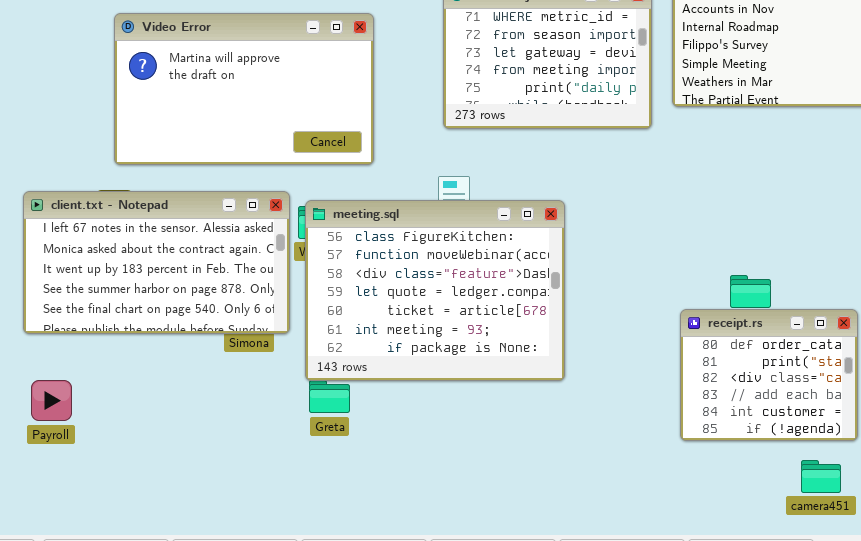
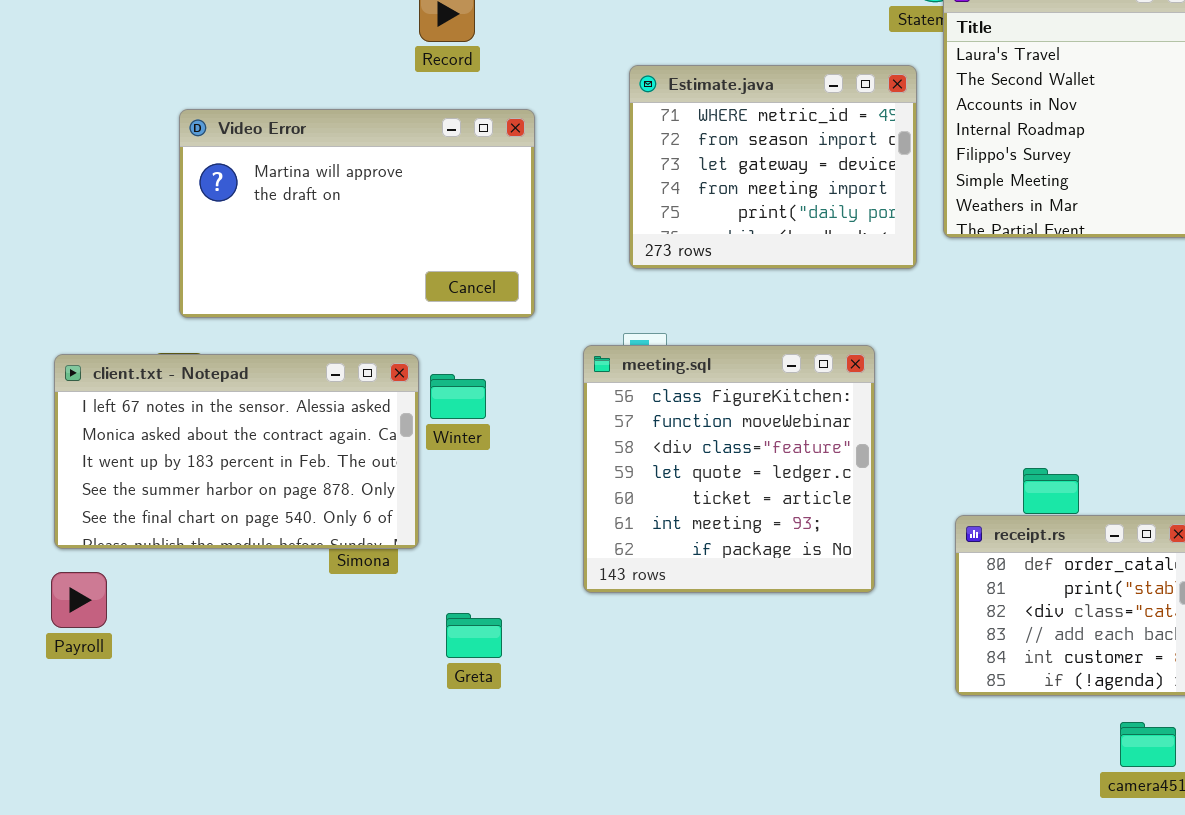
meeting.sql: [305,200,565,381] -> [583,345,875,593], moved, resized
Payroll: [31,380,72,421] -> [51,572,107,628], moved

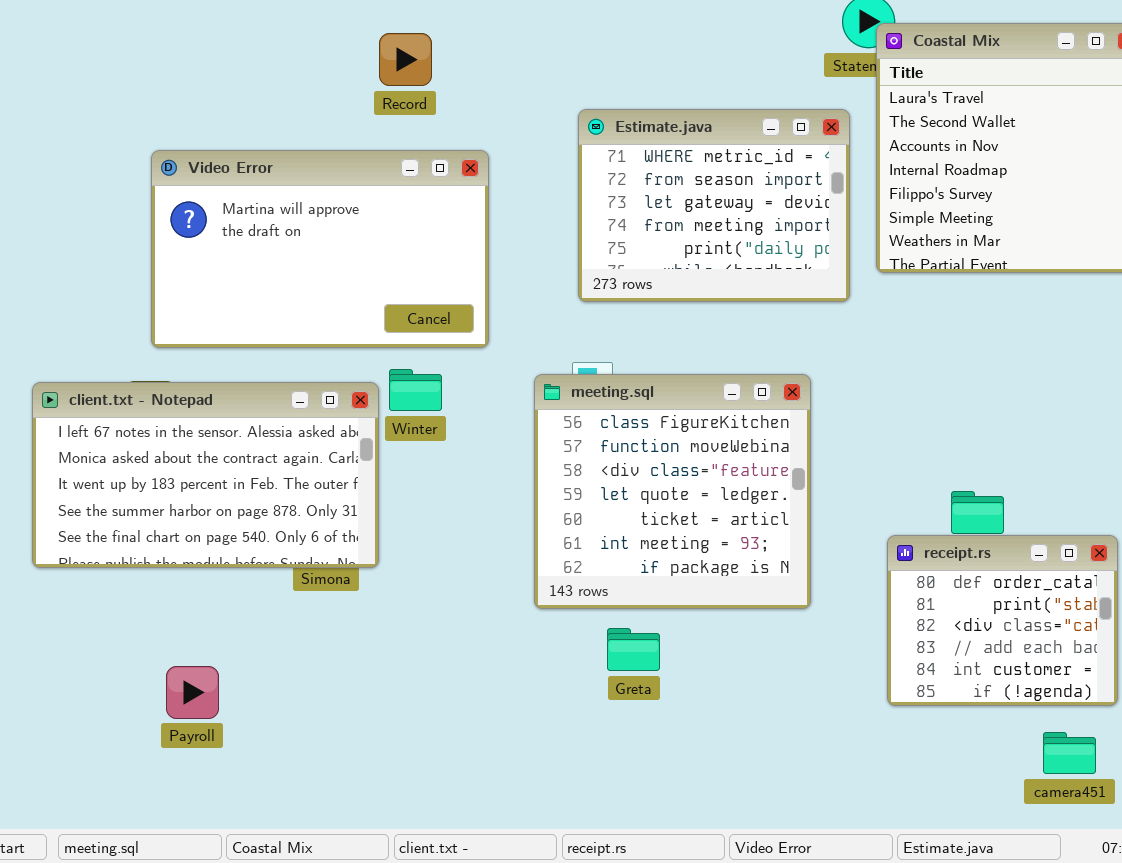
Winter: [430,374,486,419] -> [389,369,442,411], moved
Payroll: [51,572,107,628] -> [166,666,219,719], moved
Greta: [446,613,502,658] -> [607,628,660,671], moved

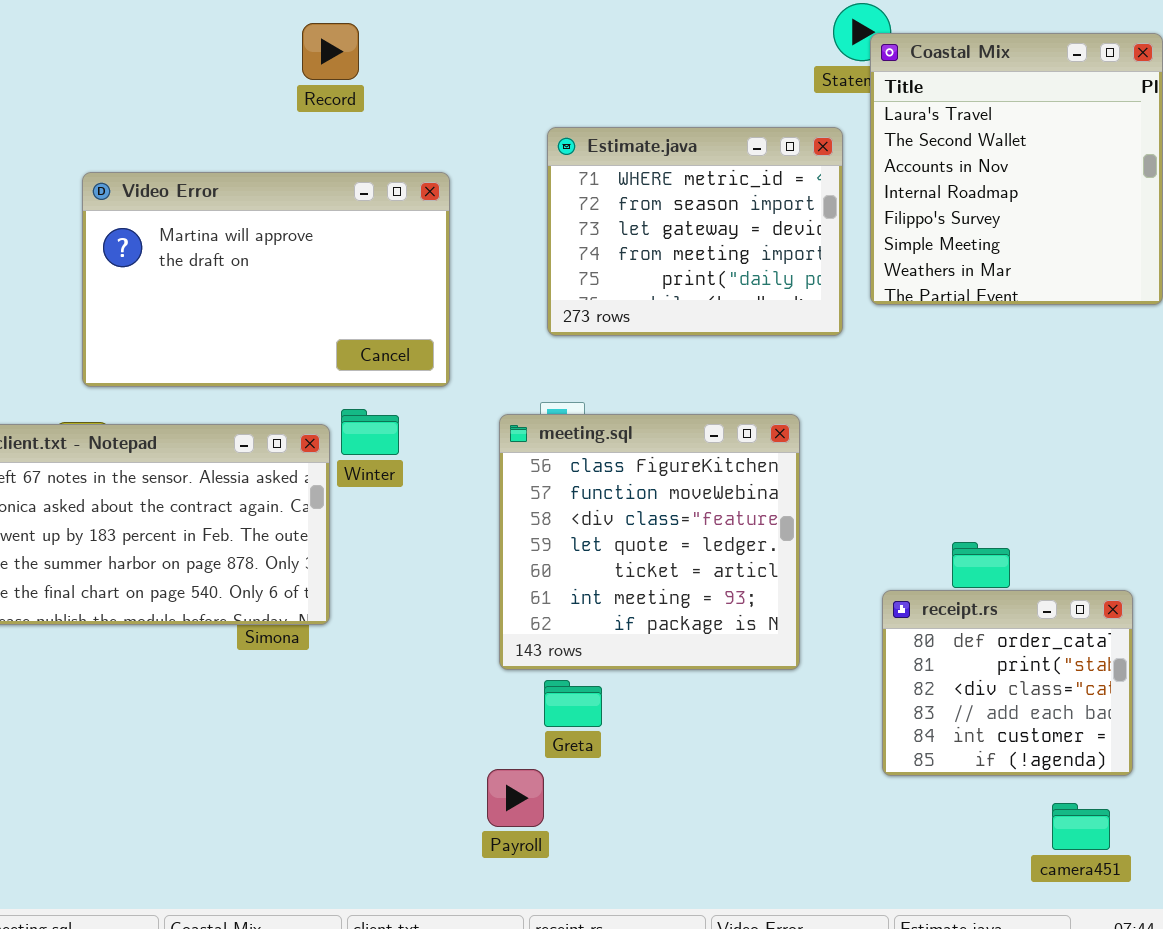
Record: [379,33,432,86] -> [302,23,359,80], moved
Greta: [607,628,660,671] -> [544,680,602,727], moved
Payroll: [166,666,219,719] -> [487,769,544,827], moved

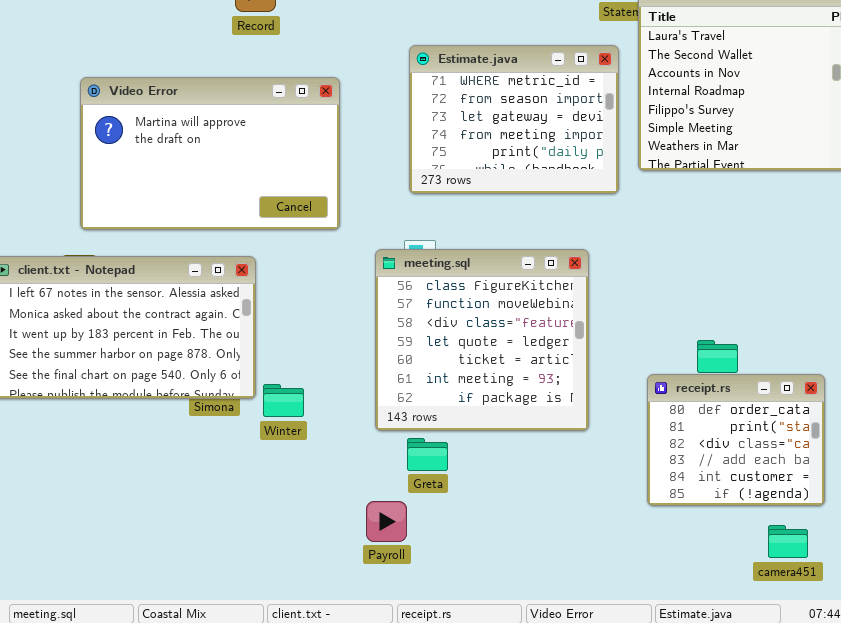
Winter: [341,409,399,455] -> [263,384,304,417], moved

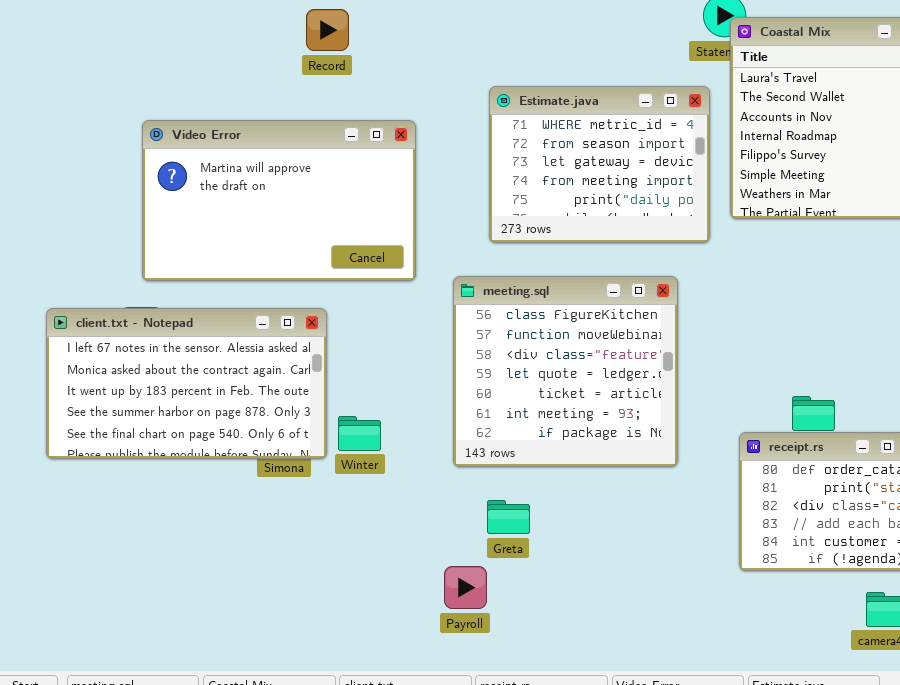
meeting.sql: [375,249,589,431] -> [453,276,678,467], moved
Winter: [263,384,304,417] -> [338,416,381,451], moved

